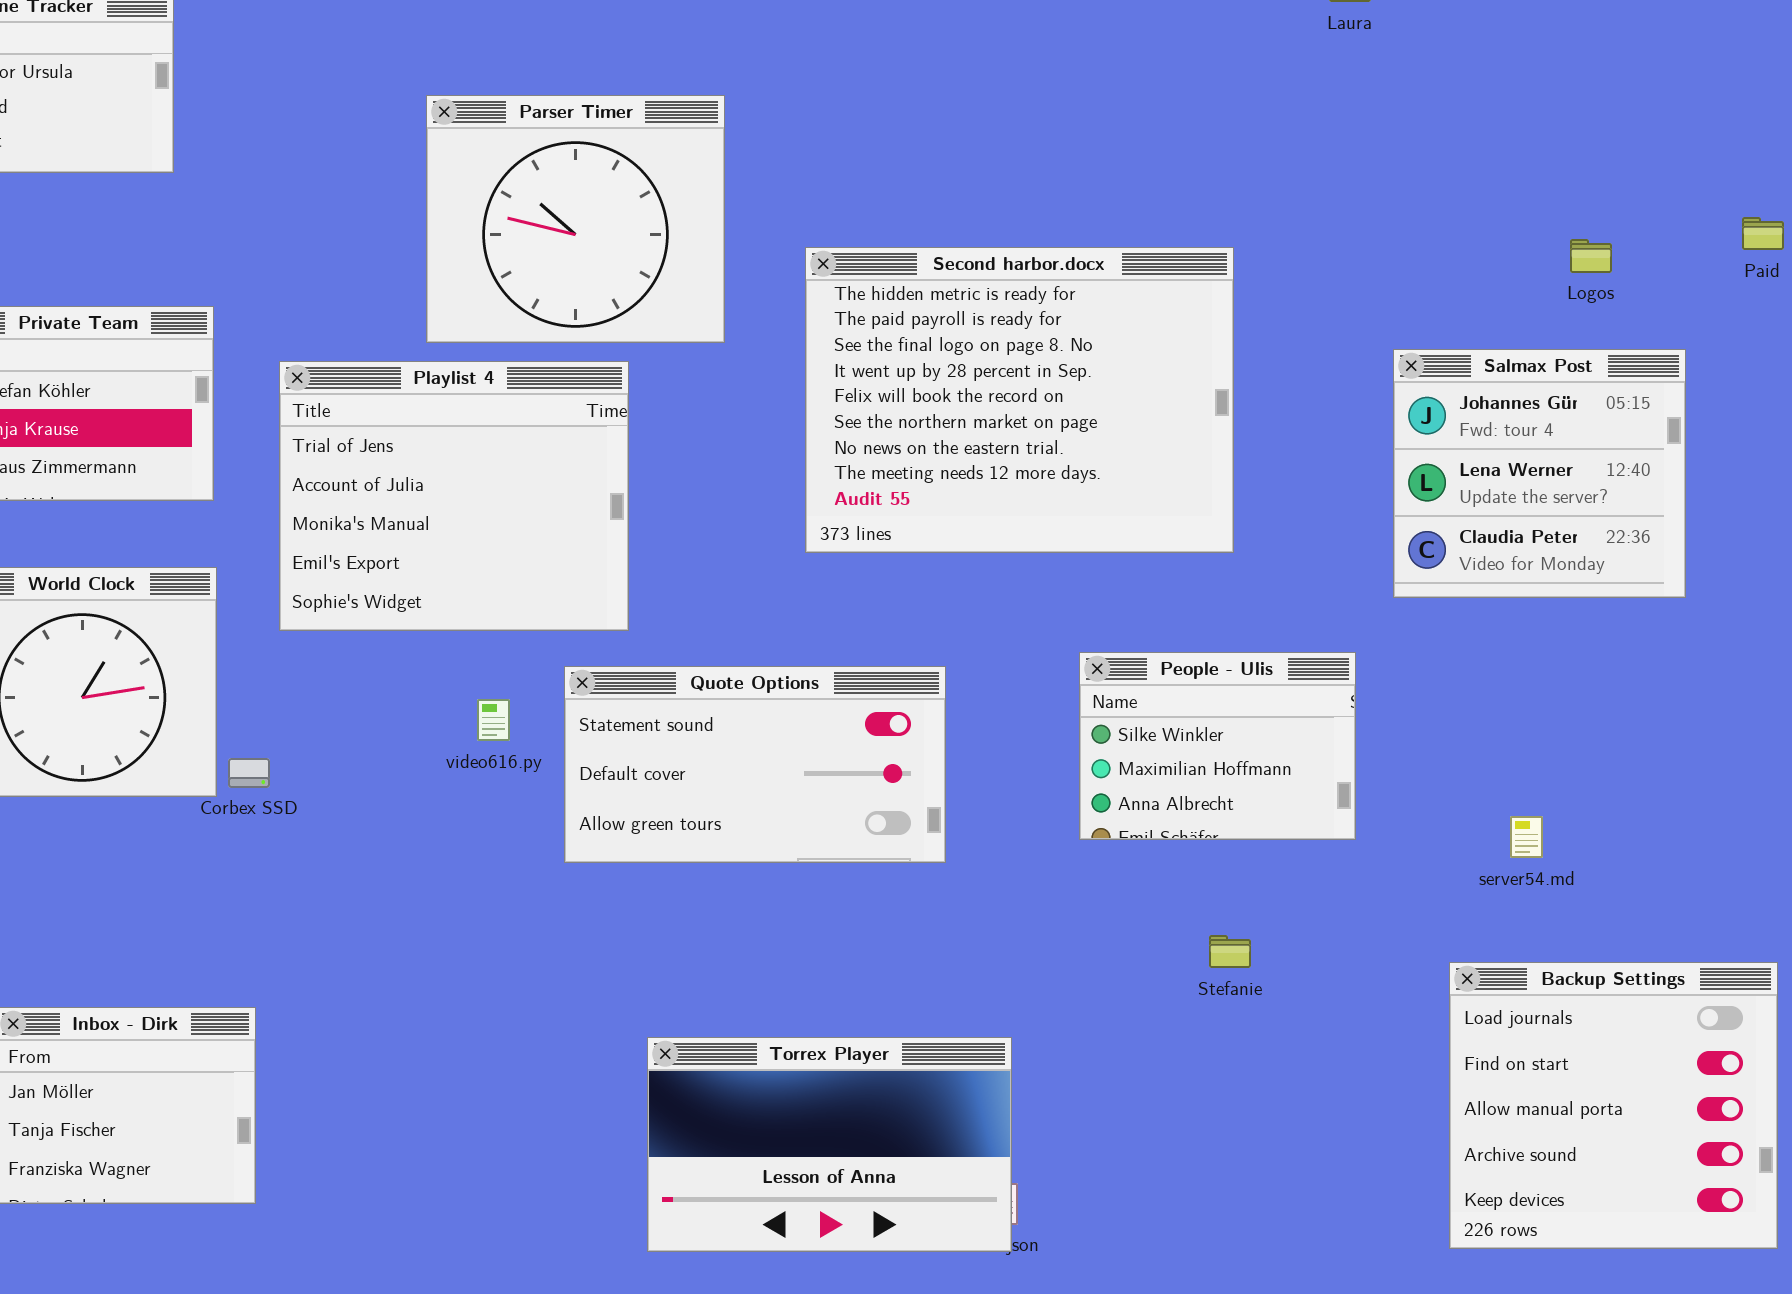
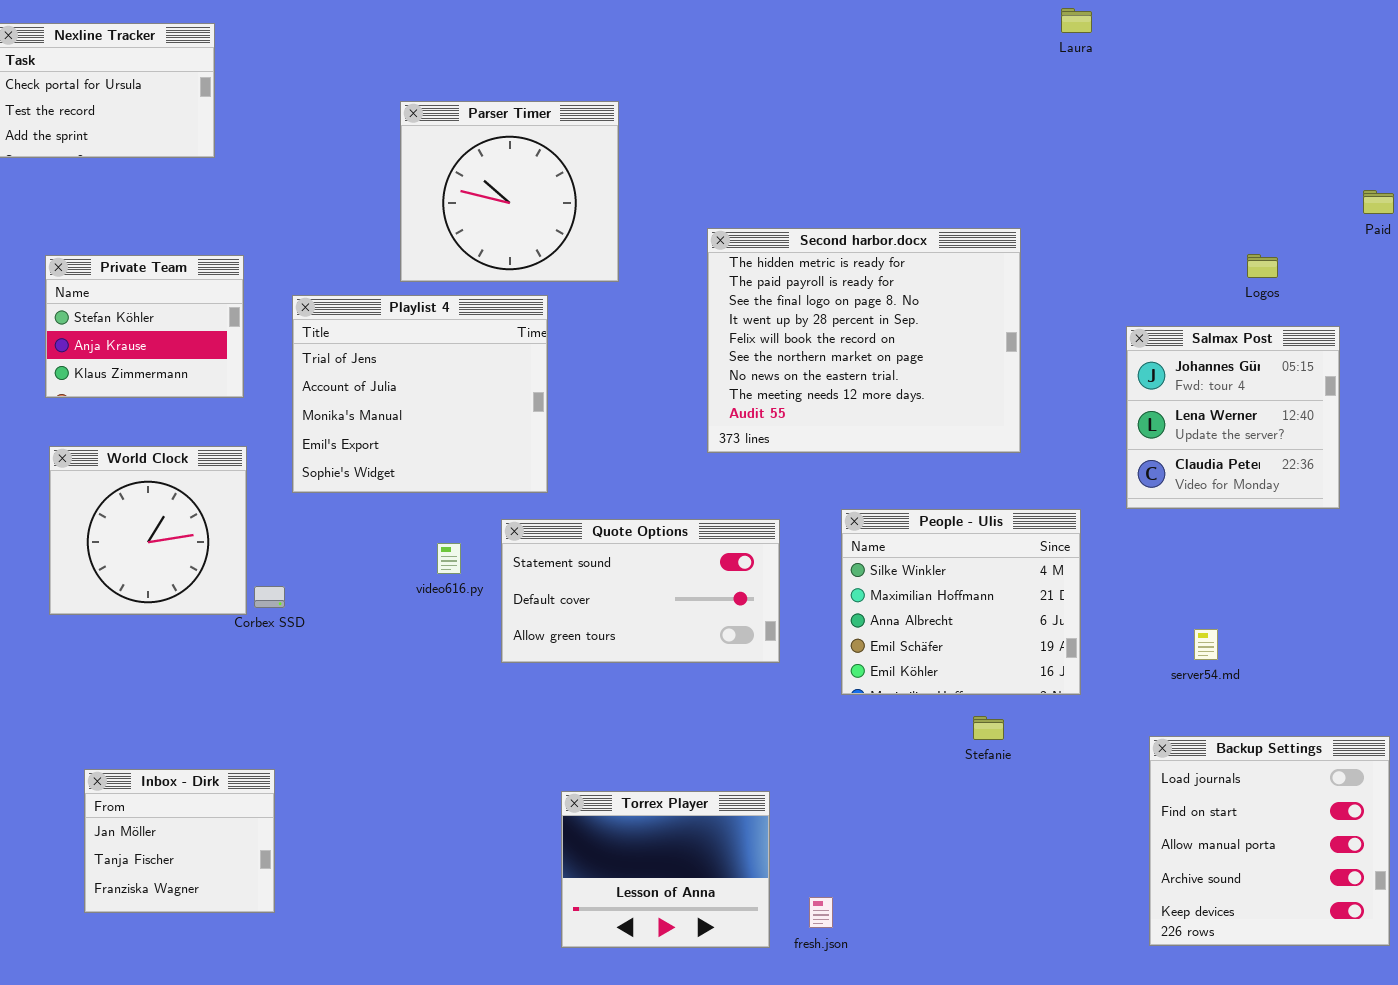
Logos: [1570,239,1612,273] -> [1247,254,1278,278], moved
Second harbor.docx: [805,247,1234,553] -> [707,228,1021,453], moved
Salmax Post: [1393,349,1686,598] -> [1126,326,1340,509], moved
People - Ulis: [1079,652,1356,840] -> [841,509,1081,695], resized
Torrex Player: [647,1037,1012,1252] -> [561,791,770,948], resized

